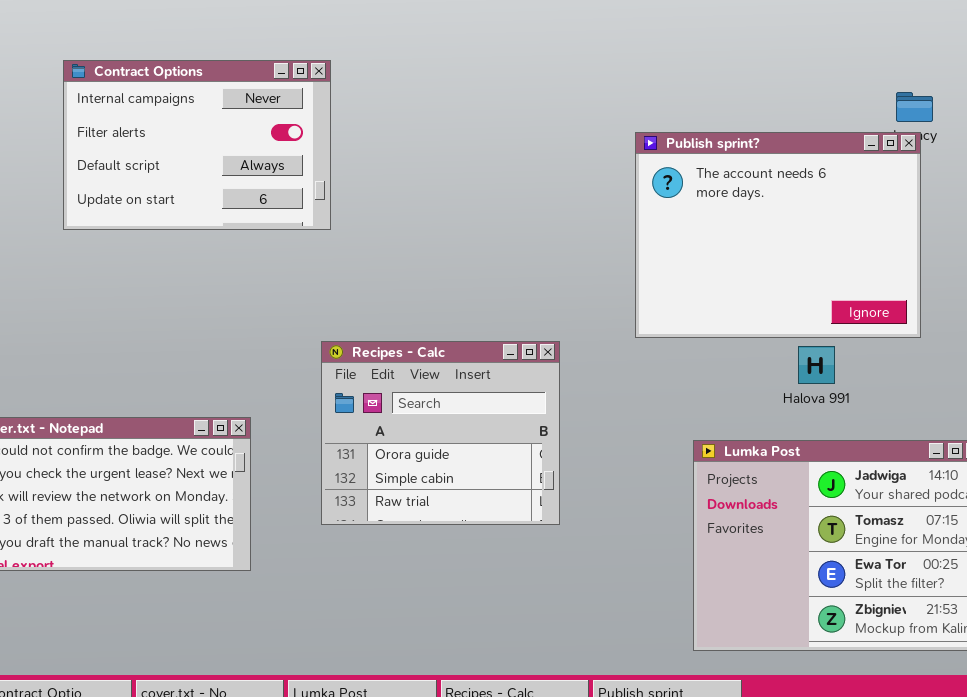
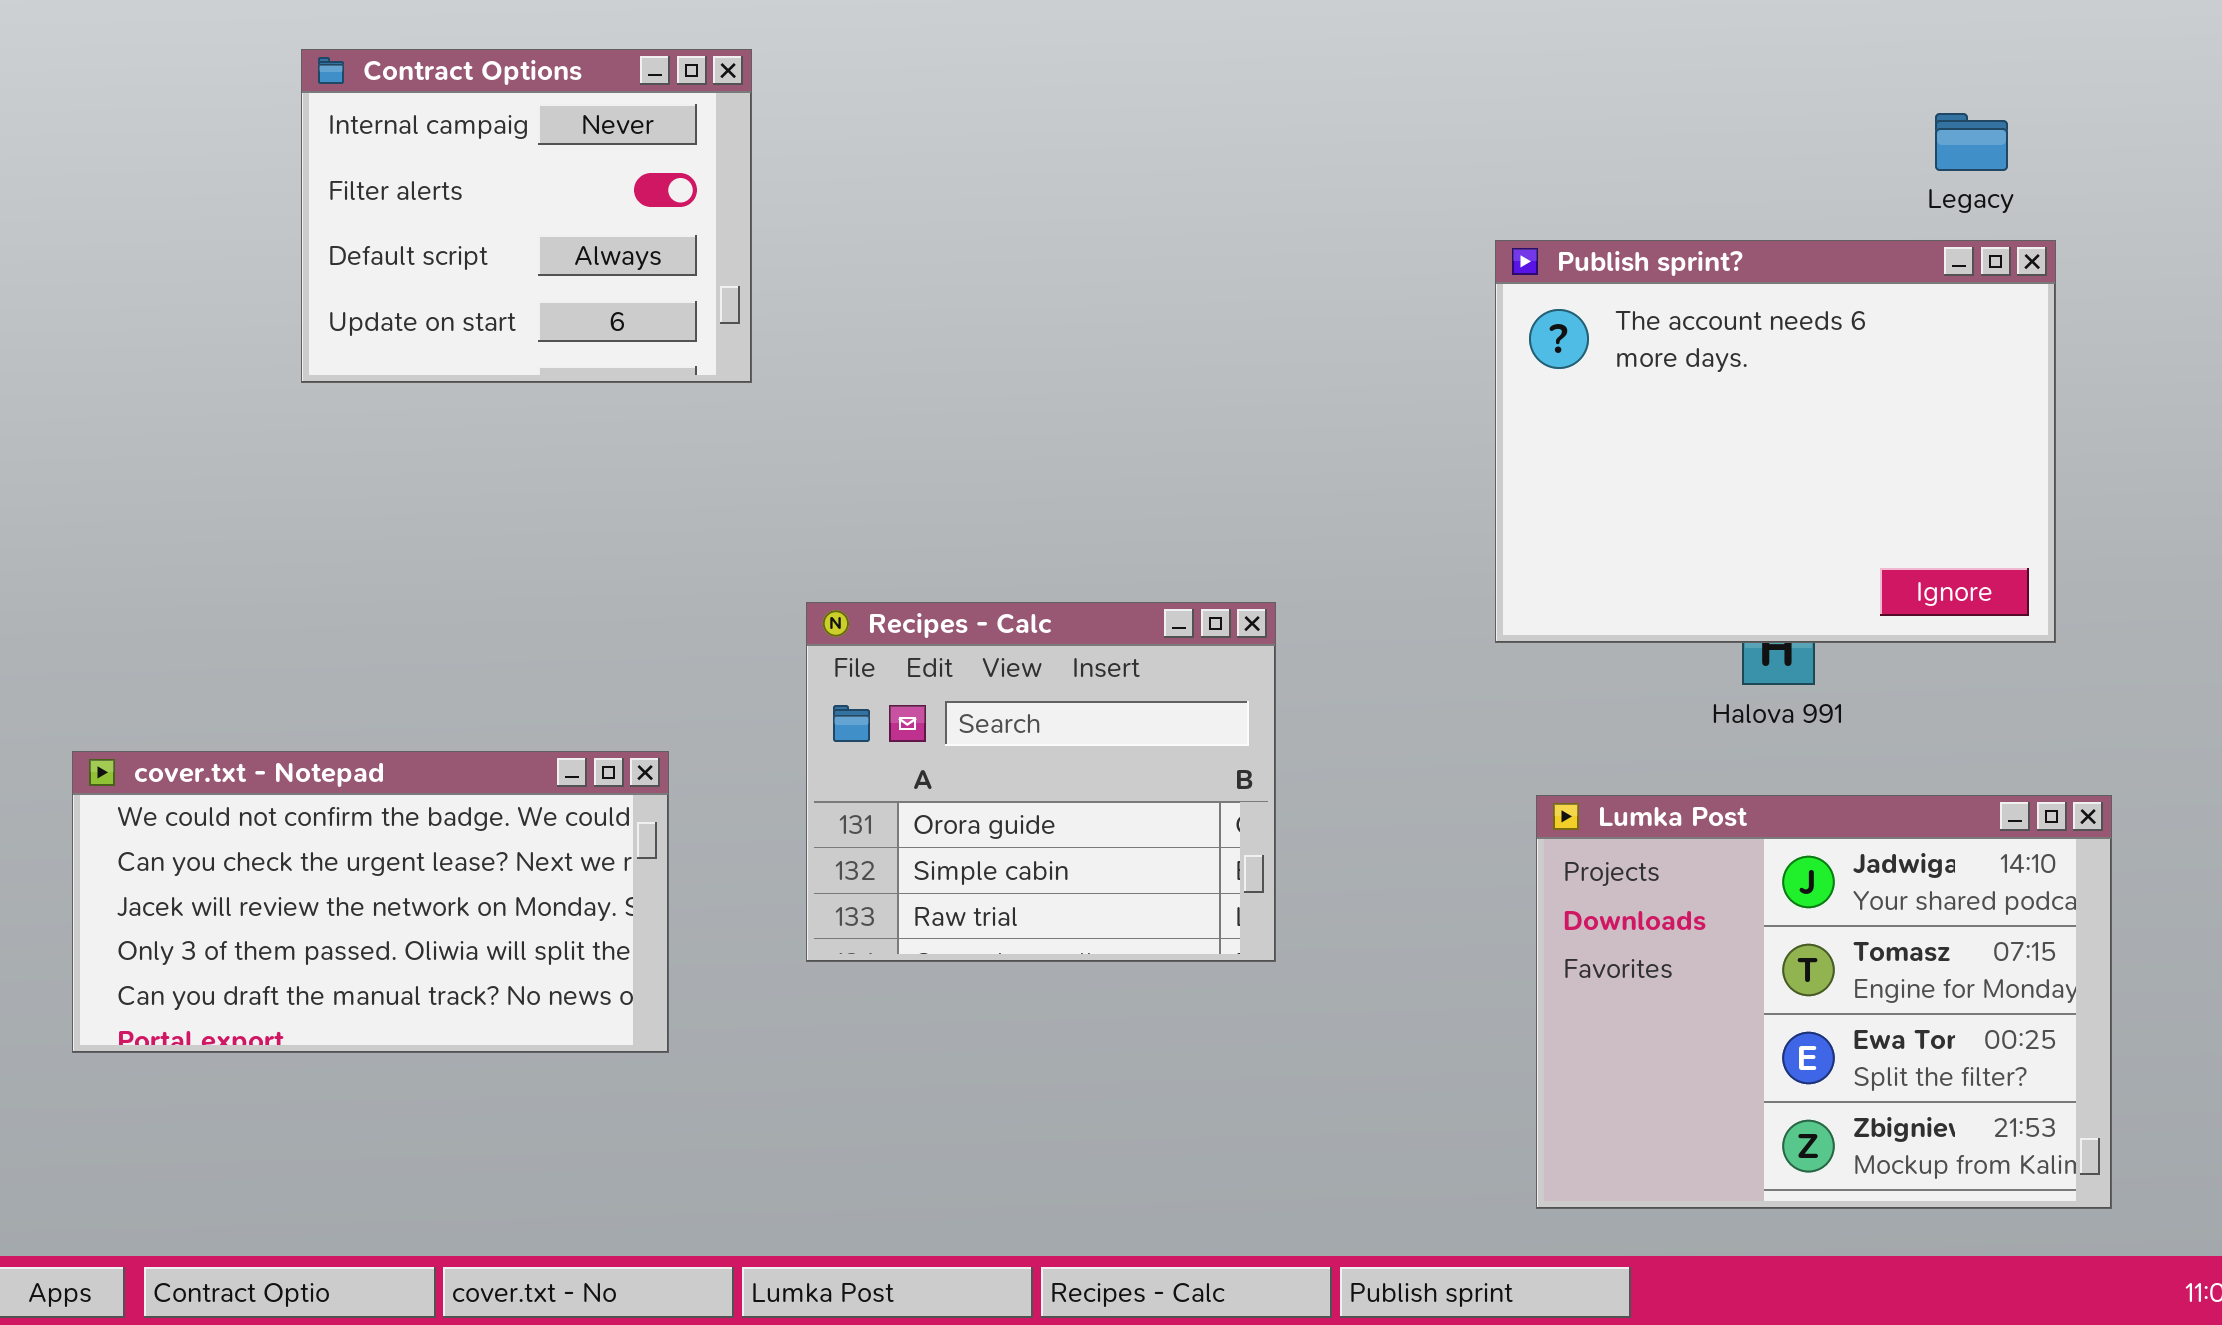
Contract Options: [63,60,331,230] -> [301,49,752,383], resized
Publish sprint?: [635,132,921,338] -> [1495,240,2056,643], moved

